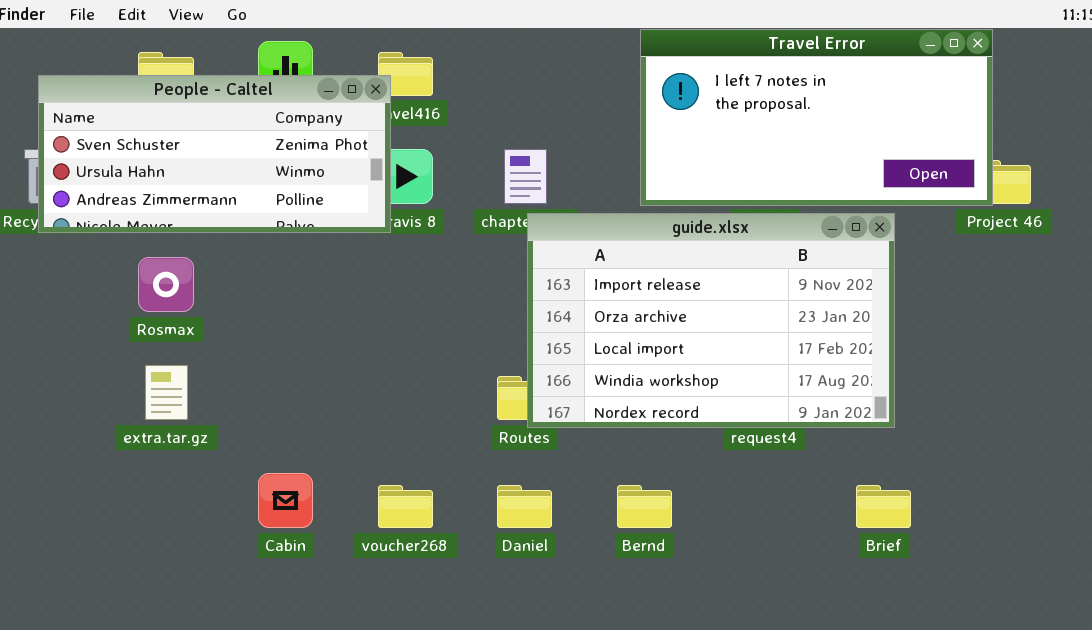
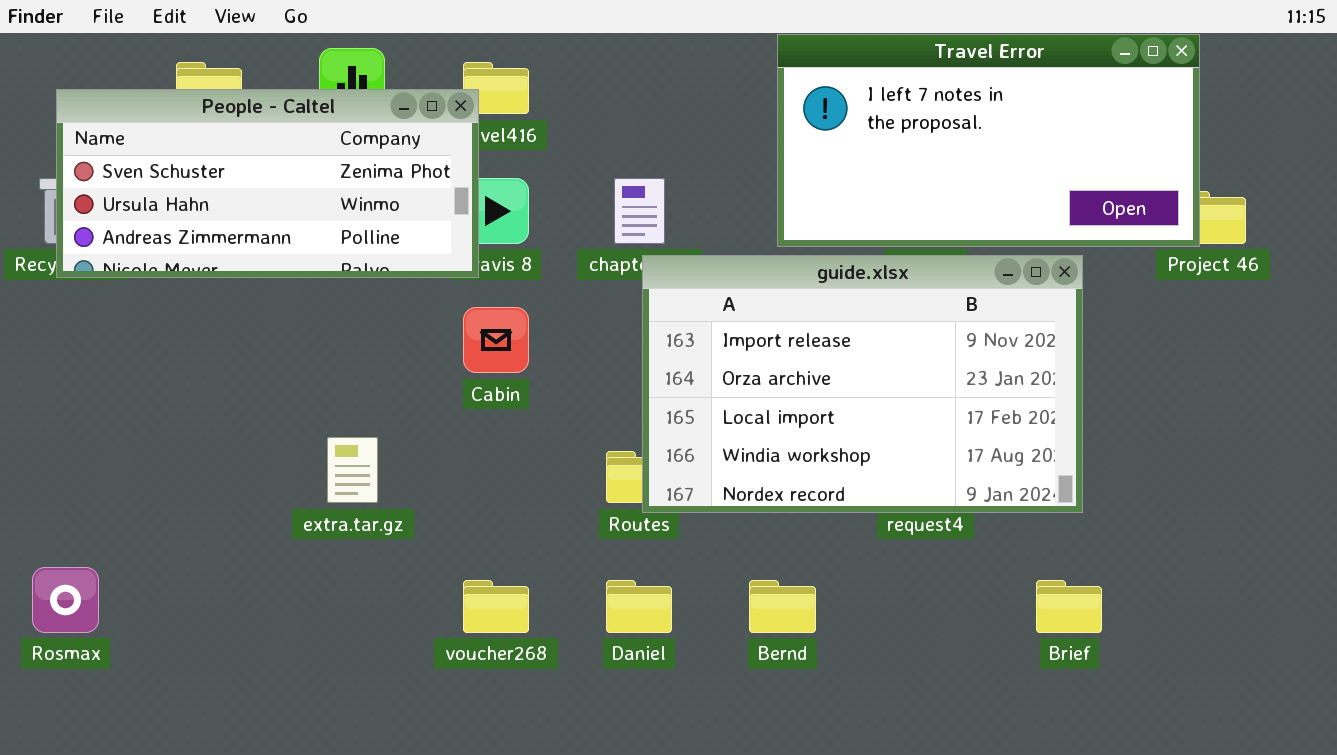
Rosmax: [138,257,194,312] -> [32,567,99,633], moved
extra.tar.gz: [145,365,188,420] -> [327,437,378,503], moved
Cabin: [258,473,313,528] -> [463,307,529,373], moved

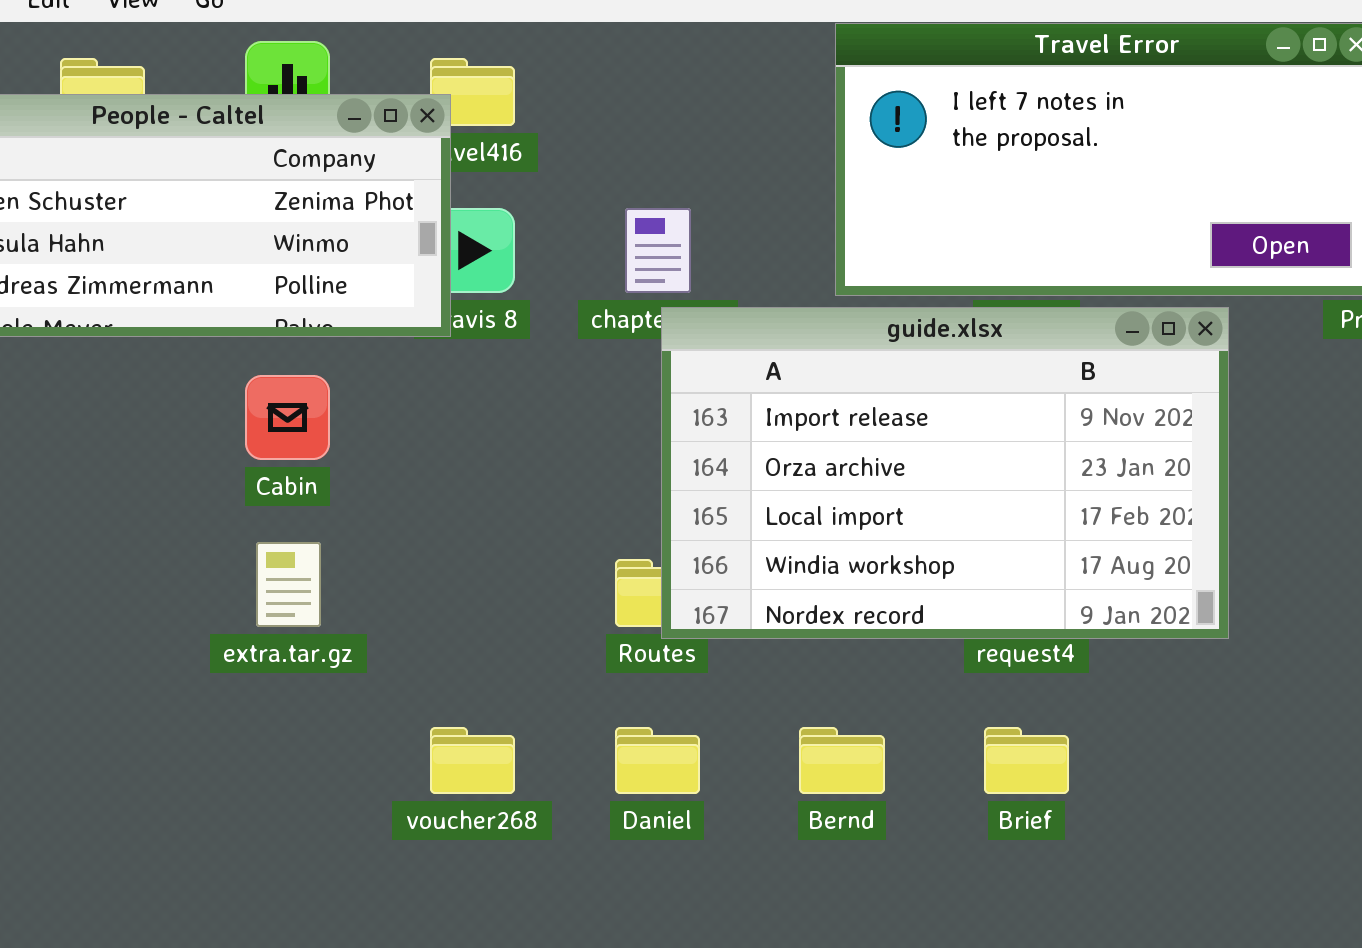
Cabin: [463,307,529,373] -> [245,375,330,460], moved
Brief: [1036,580,1102,633] -> [984,727,1069,794], moved

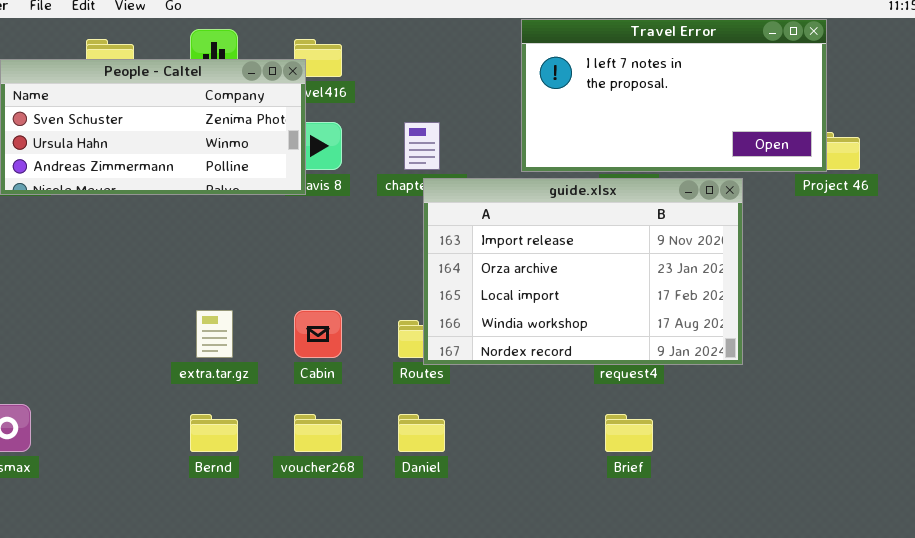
Cabin: [245,375,330,460] -> [294,310,342,358], moved
Bernd: [799,727,885,794] -> [190,414,238,452], moved

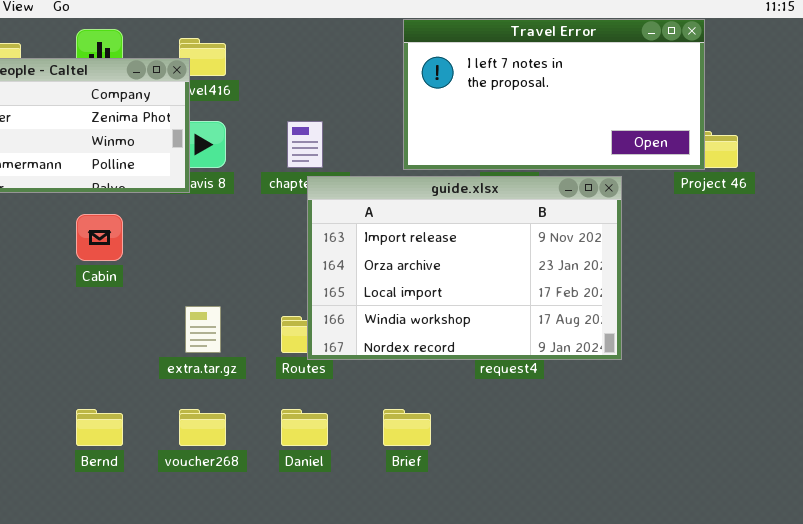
extra.tar.gz: [196,310,233,358] -> [185,306,221,353], moved
Cabin: [294,310,342,358] -> [76,214,123,261], moved
Brief: [605,414,653,452] -> [383,409,431,446], moved

